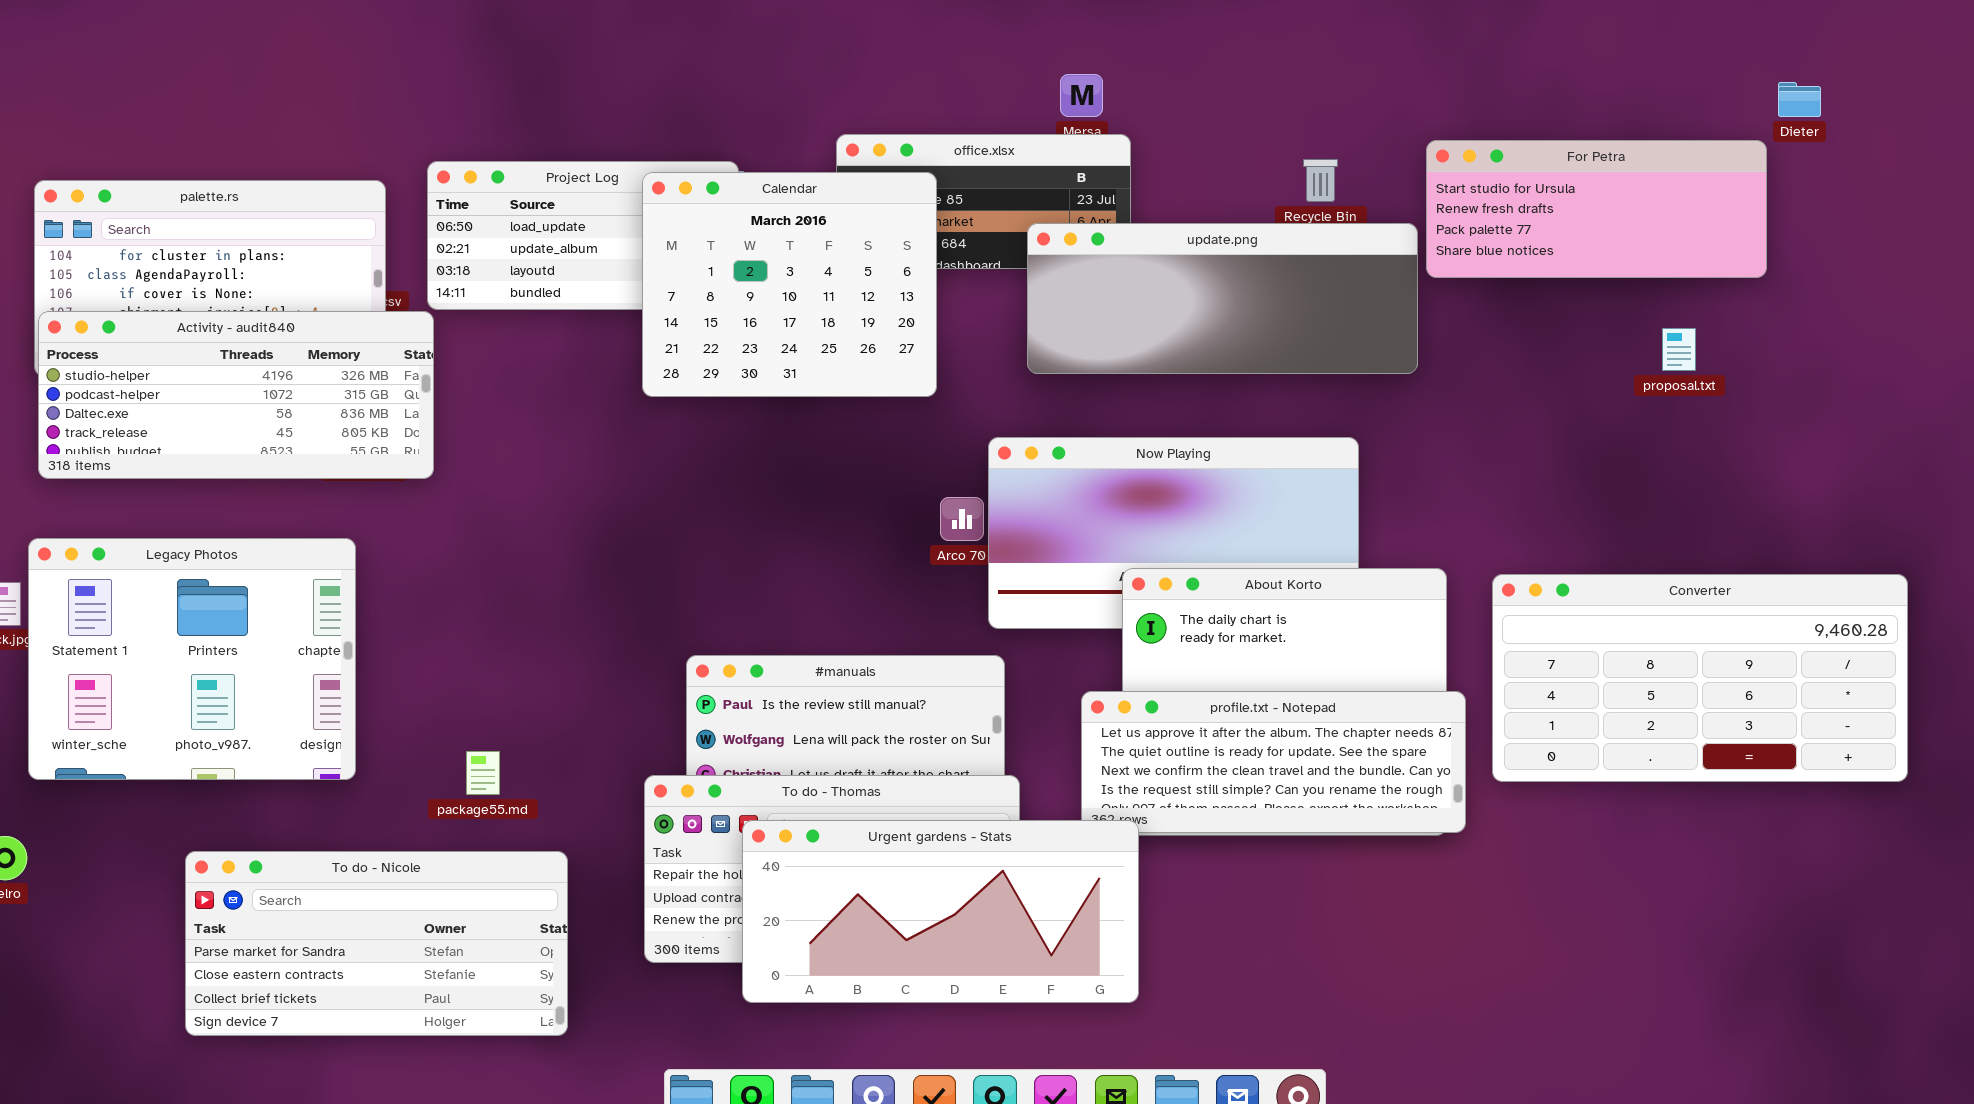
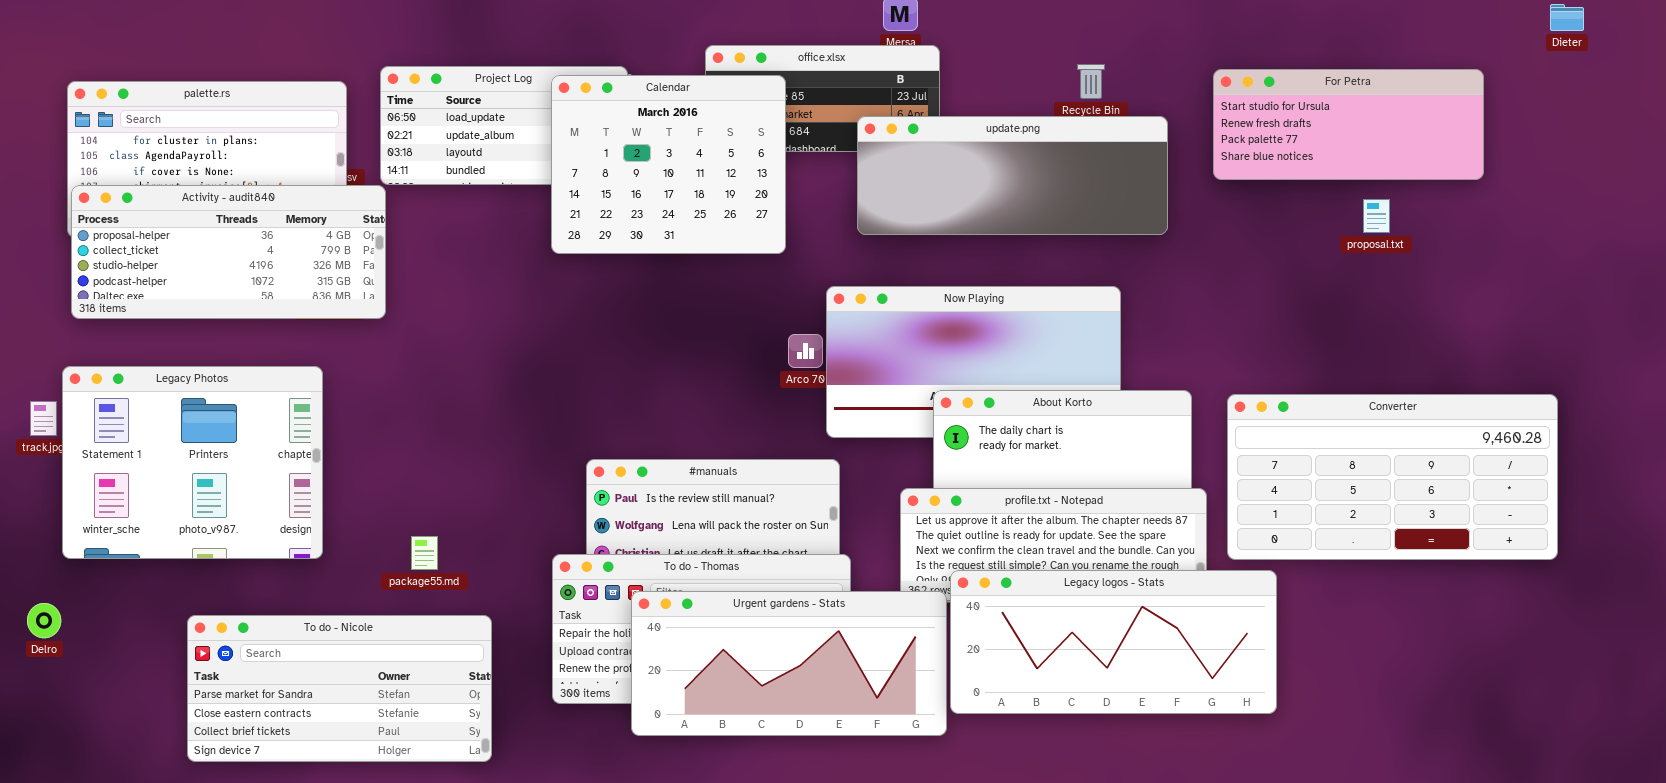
Dieter: [1778,82,1821,117] -> [1550,4,1584,31], moved
For Petra: [1426,140,1767,278] -> [1213,69,1484,180], moved
Activity - audit840: [38,311,434,479] -> [71,185,386,319], scrolled up 2 rows
Legacy logos - Stats: none -> [950,570,1277,714], opened

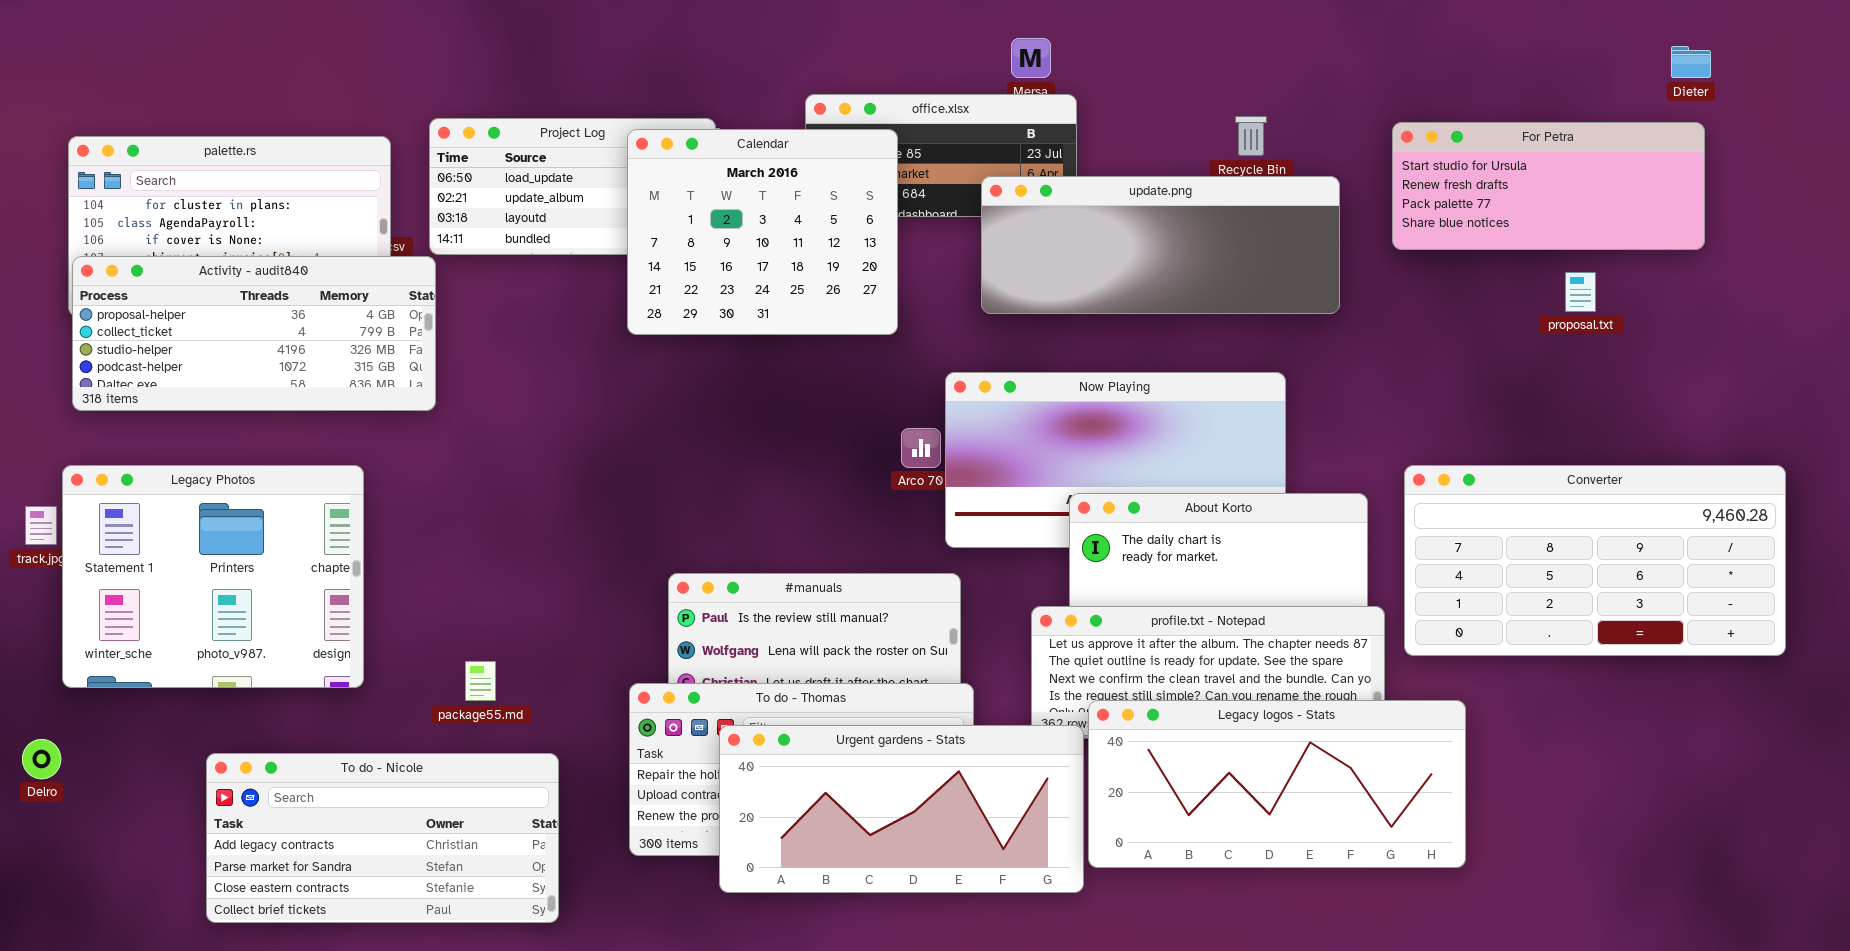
Dieter: [1550,4,1584,31] -> [1671,46,1711,78], moved
Converter: [1227,394,1558,560] -> [1404,465,1786,656], moved
To do - Nicole: [187,615,492,762] -> [206,753,559,923], scrolled up 1 row

